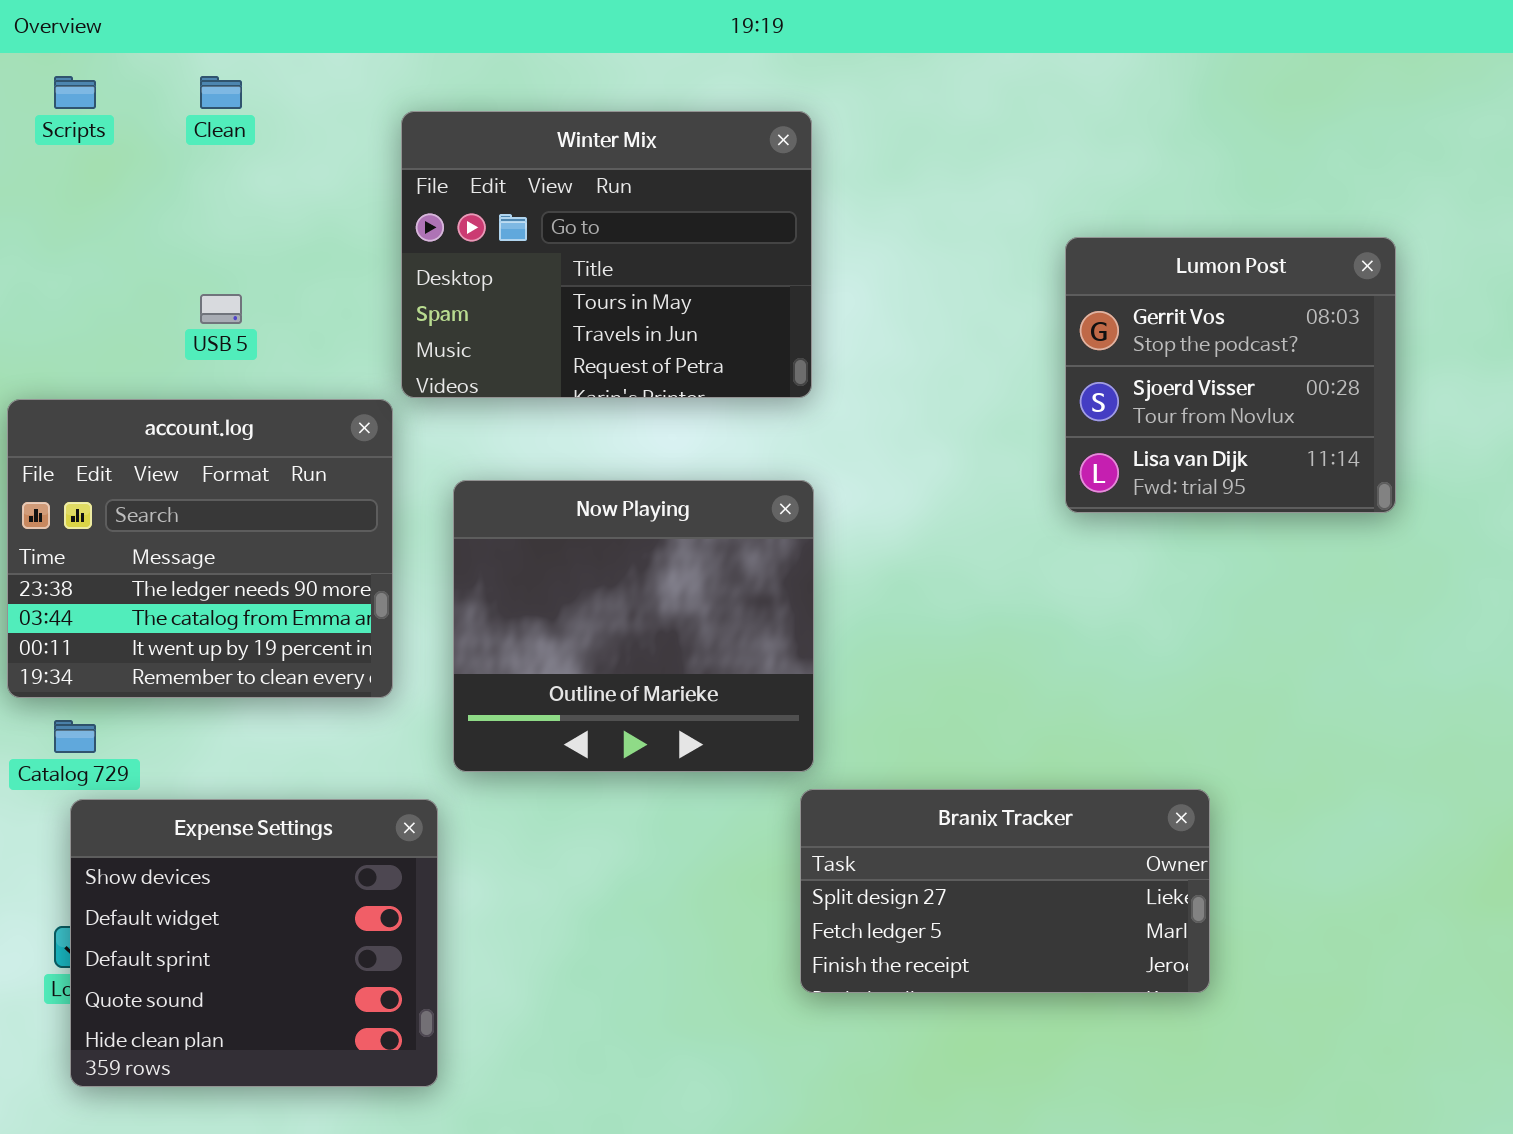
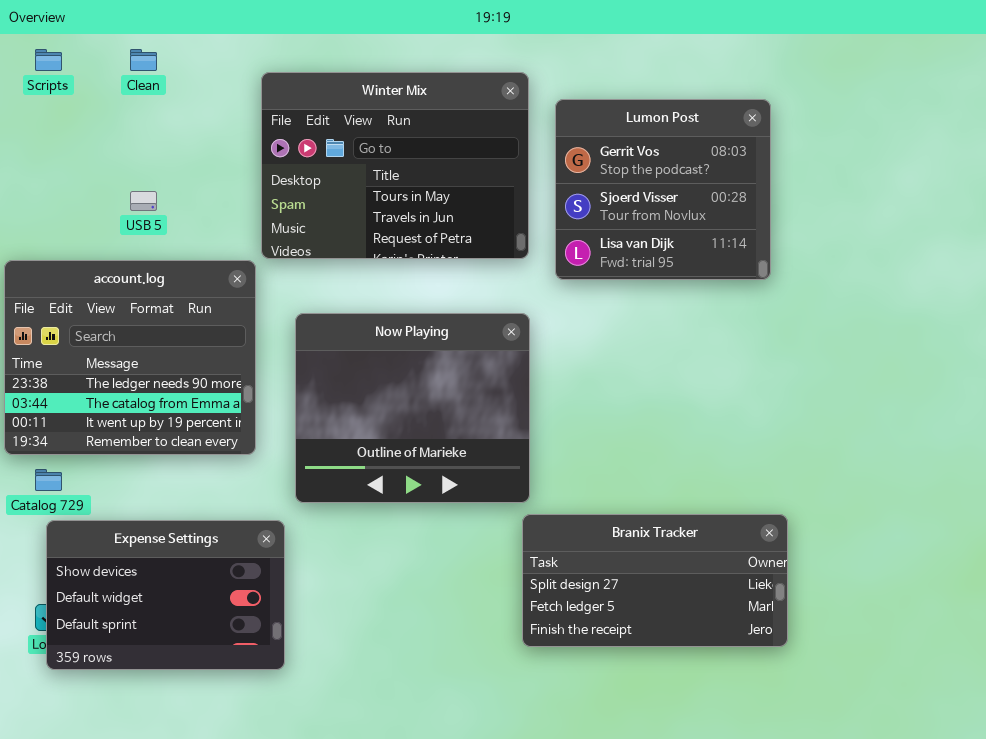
Lumon Post: [1065,237,1396,513] -> [555,99,771,280], moved
Expense Settings: [70,799,438,1087] -> [46,520,285,670], resized

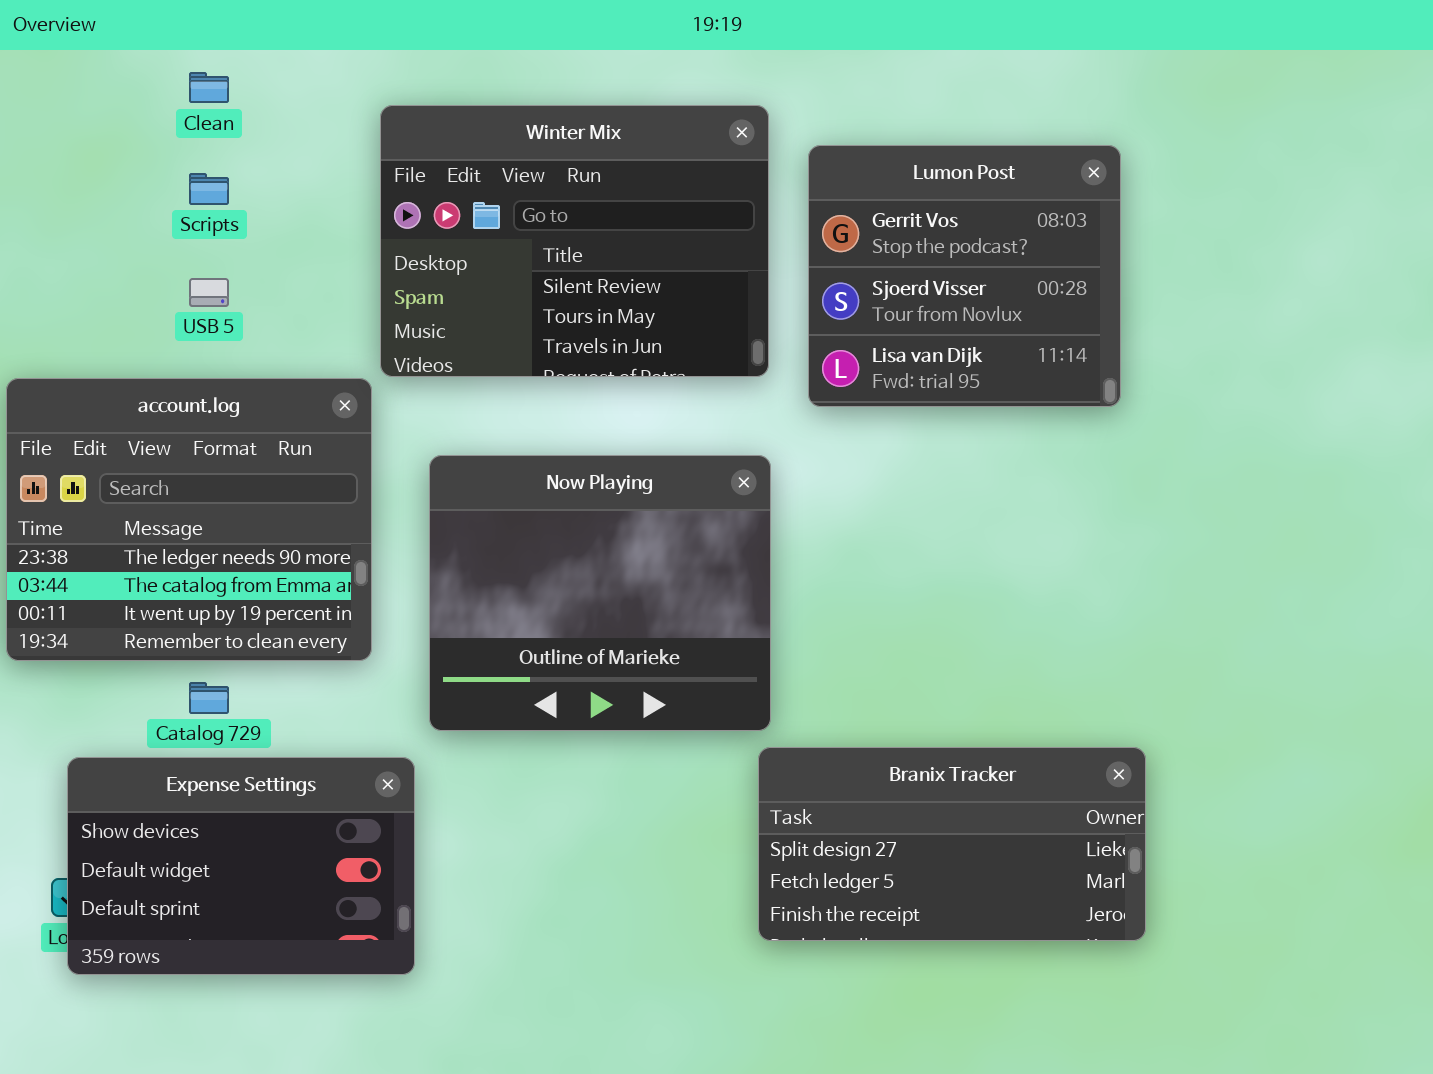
Scripts: [35,49,62,71] -> [189,173,229,205], moved
Winter Mix: [261,72,529,259] -> [380,105,769,377], scrolled up 1 row
Catalog 729: [35,469,62,491] -> [189,682,229,714], moved

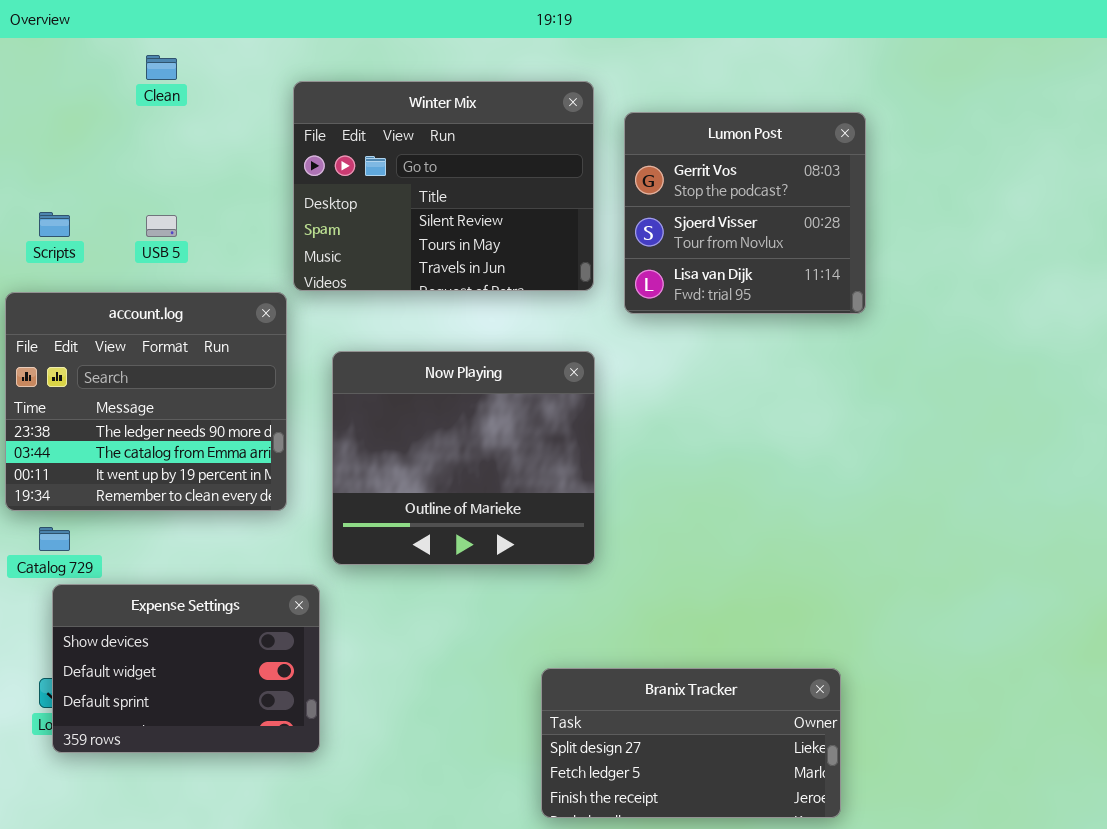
Scripts: [189,173,229,205] -> [39,212,70,237], moved
Catalog 729: [189,682,229,714] -> [39,527,70,551], moved
Branix Tracker: [758,747,1146,941] -> [541,668,841,818], moved

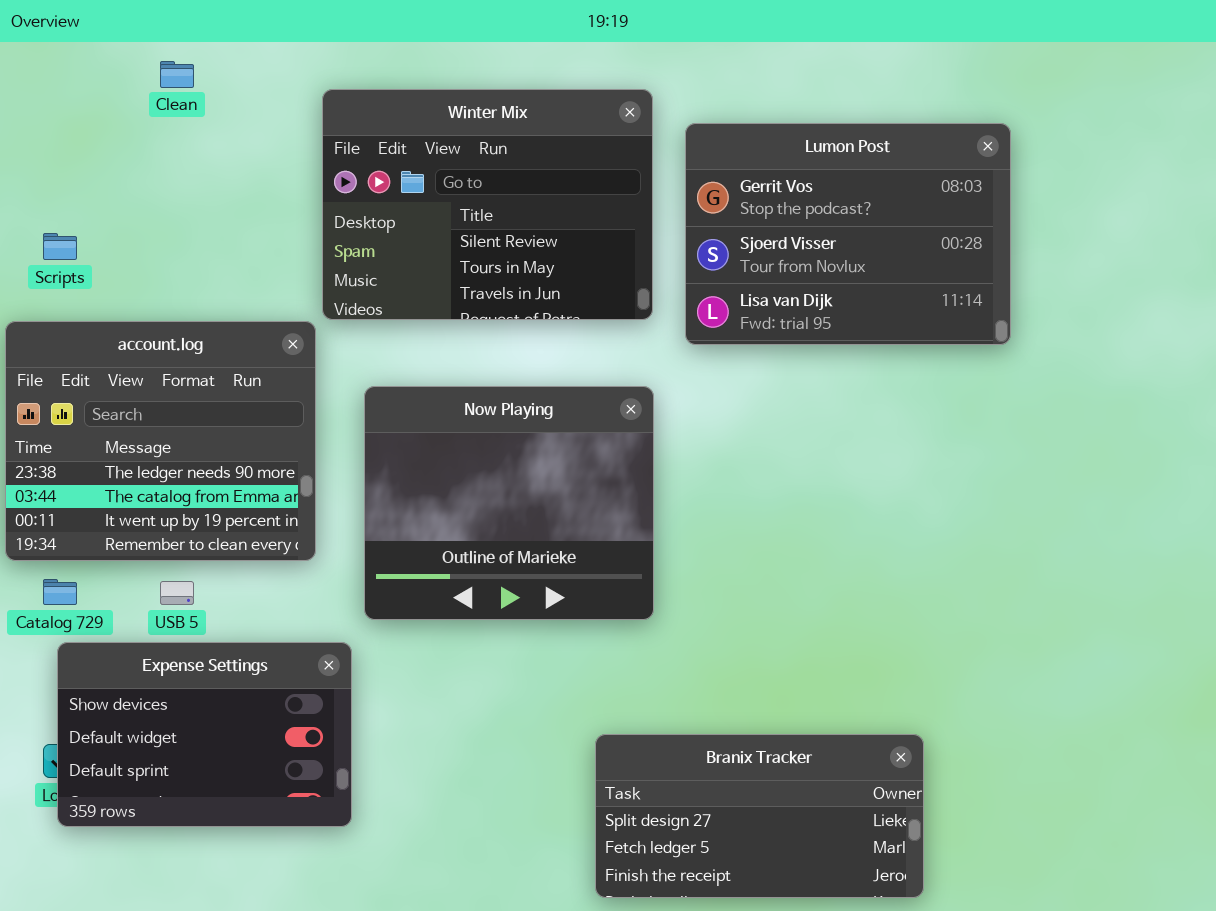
Lumon Post: [624,112,866,314] -> [685,123,1011,345], resized
USB 5: [146,215,177,237] -> [160,581,194,605], moved

